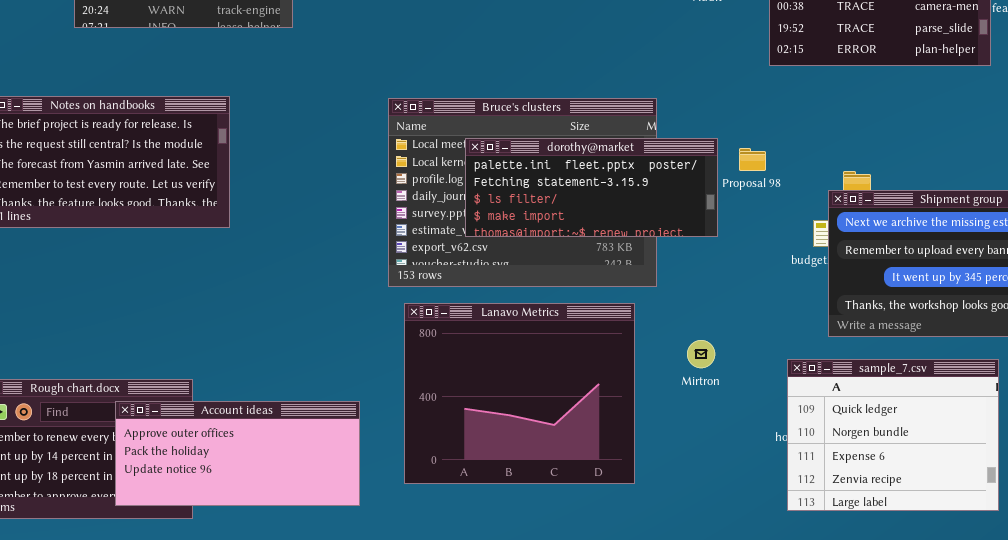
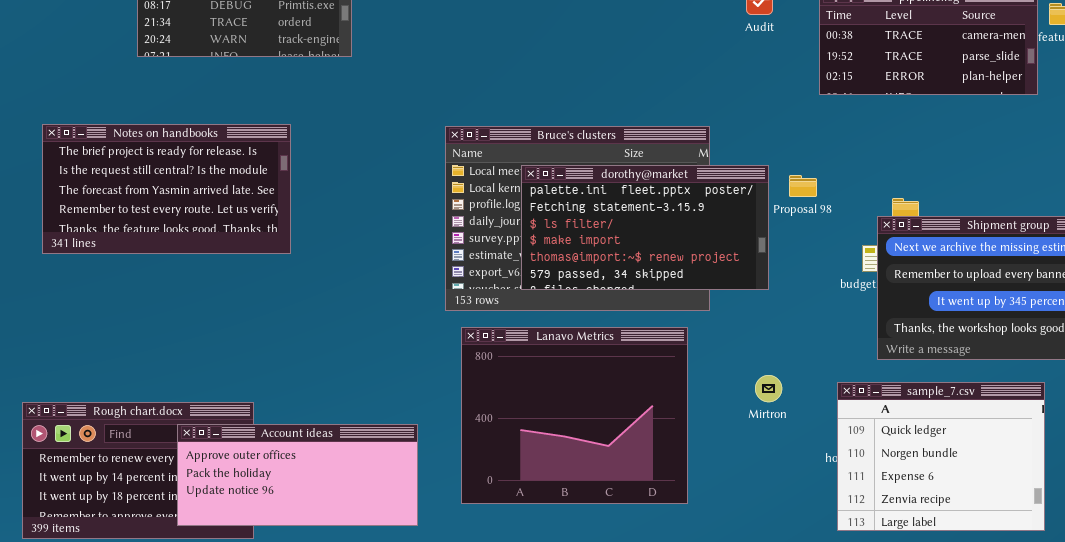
dorothy@market: [465,138,718,237] -> [521,165,769,290], resized
Mirtron: [687,340,715,368] -> [755,375,782,402], moved

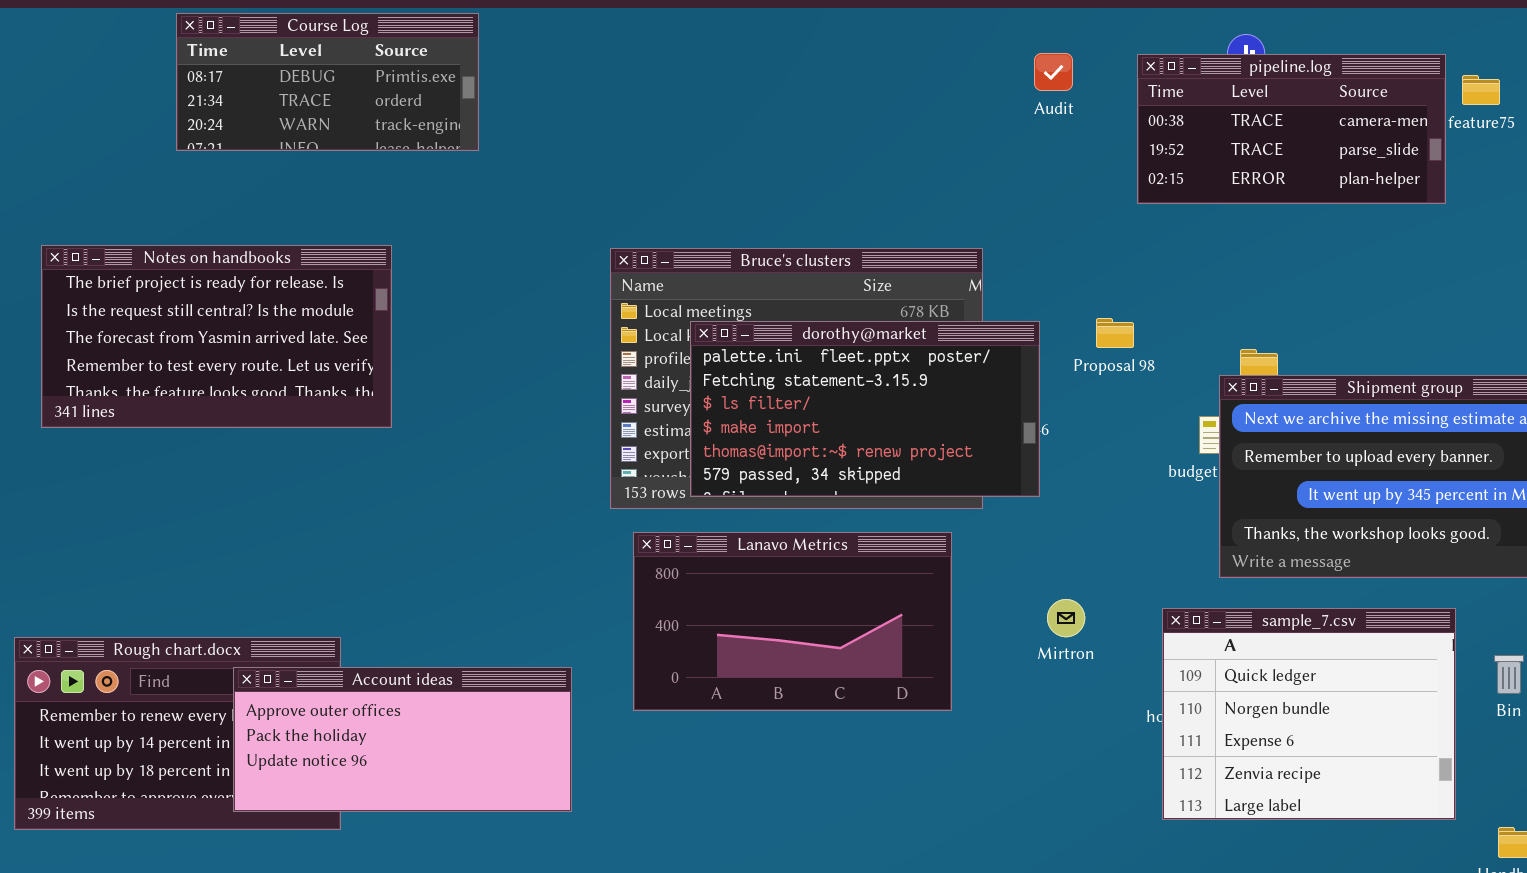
dorothy@market: [521,165,769,290] -> [690,321,1040,497], moved
Lanavo Metrics: [461,327,688,504] -> [633,532,952,711], resized

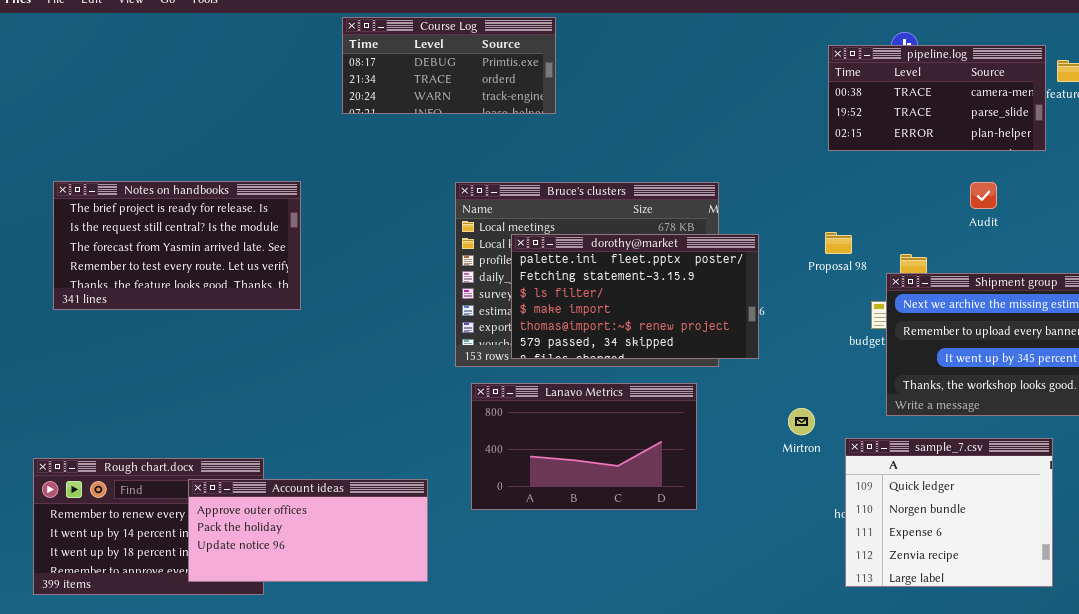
Course Log: [176,13,479,151] -> [342,17,556,114], moved
Audit: [1034,53,1073,91] -> [970,182,997,209], moved
Proposal 98: [1096,318,1134,348] -> [825,232,852,254], moved
Mirtron: [1047,599,1085,637] -> [788,408,815,435], moved

